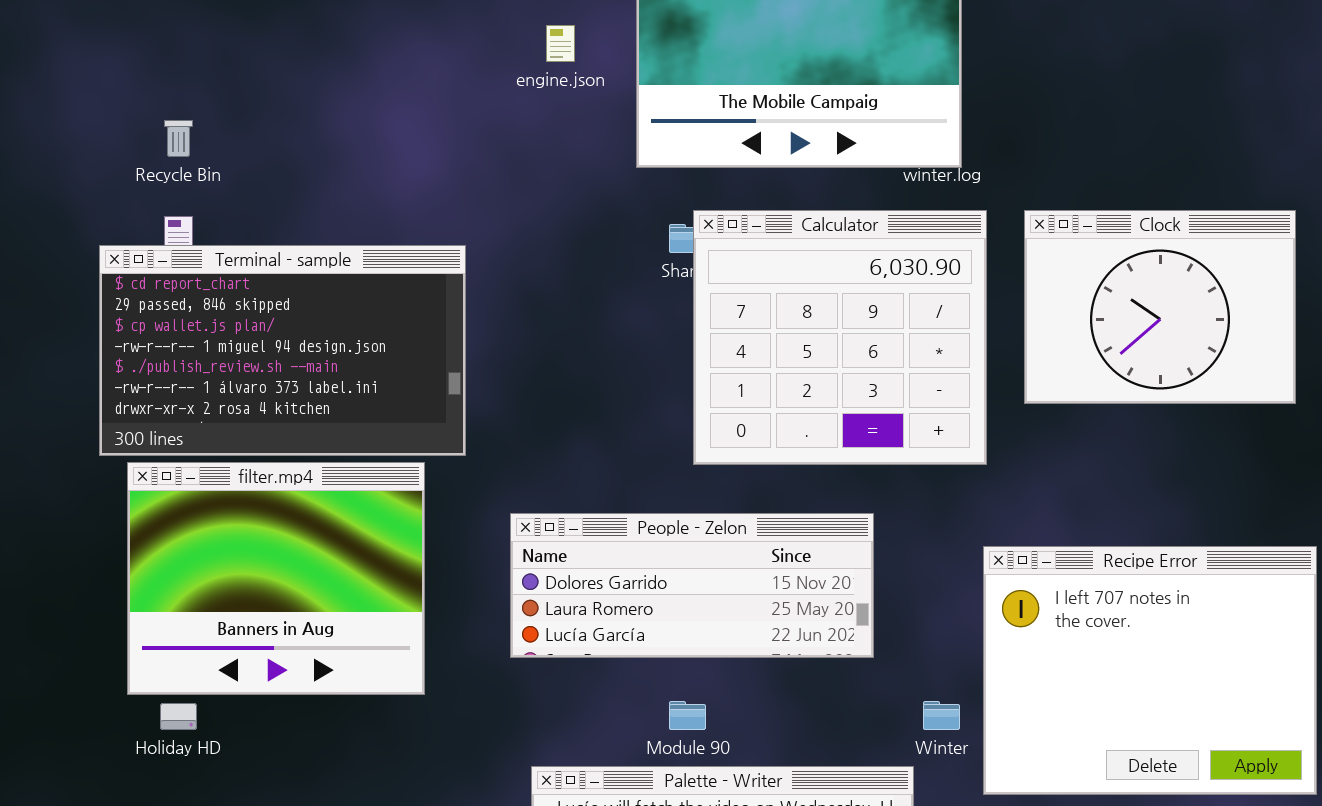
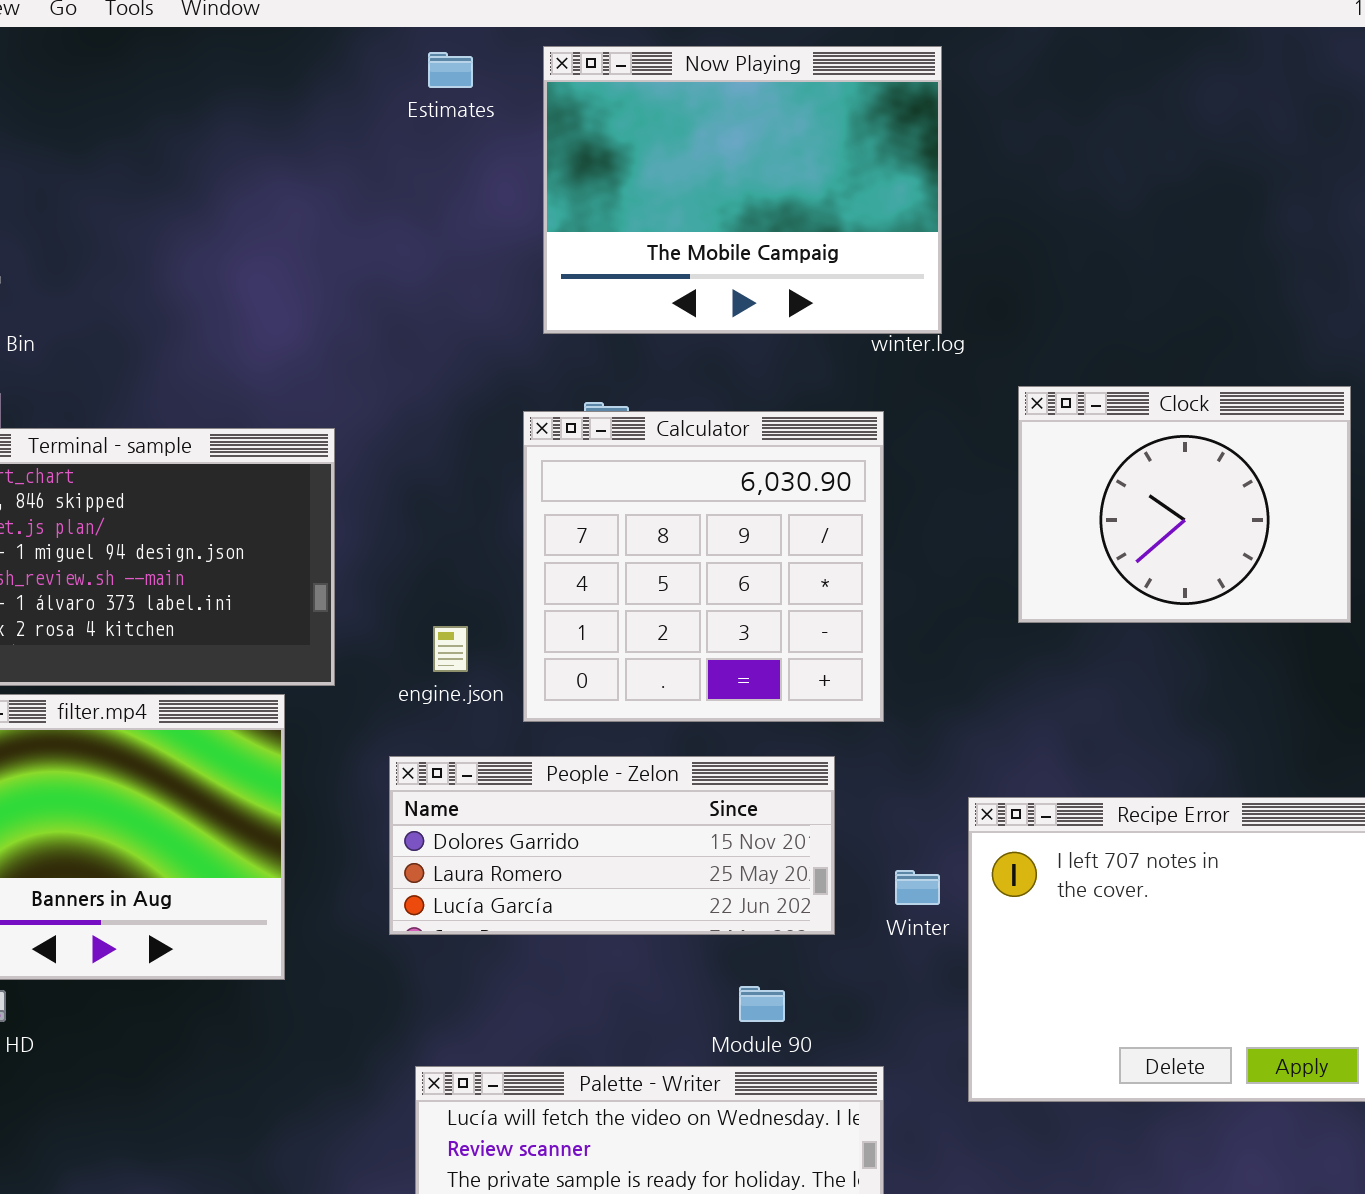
engine.json: [546,25,575,62] -> [433,626,468,672], moved
Calculator: [693,210,987,465] -> [523,411,884,722], moved
Module 90: [669,701,706,730] -> [739,986,785,1022], moved
Winter: [923,701,960,730] -> [895,870,940,905], moved

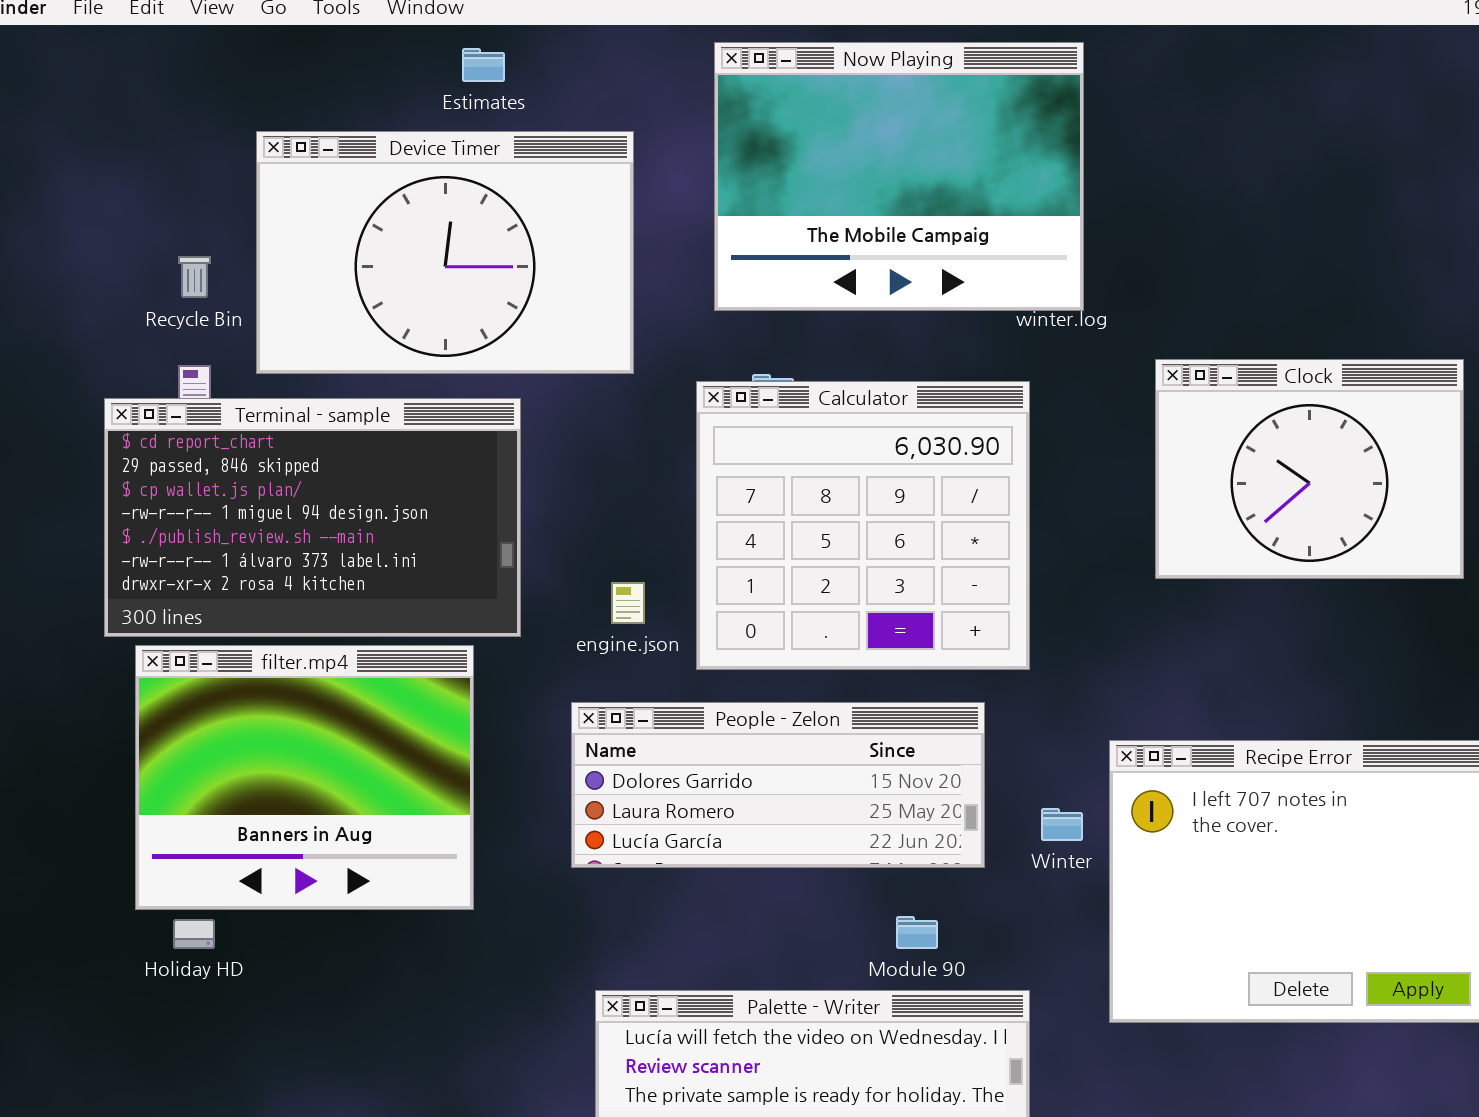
Estimates: [428,52,473,88] -> [462,48,505,82], moved
Device Timer: none -> [256,131,634,374], opened

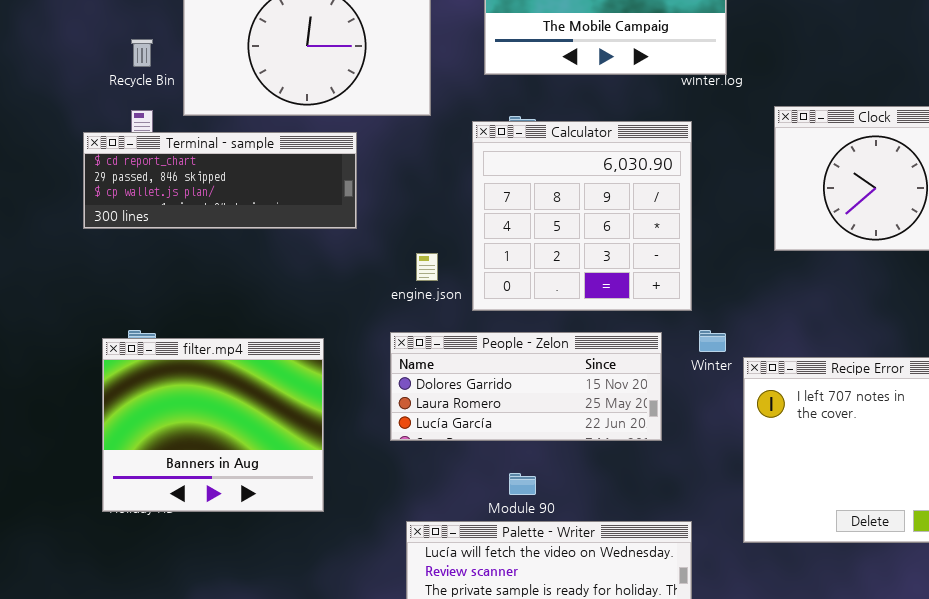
Terminal - sample: [104,398,521,637] -> [83,132,357,229], resized
filter.mp4: [135,645,474,910] -> [102,338,324,512], moved
Winter: [1041,808,1083,841] -> [699,330,726,352], moved
Module 90: [896,916,938,949] -> [509,473,536,495], moved

